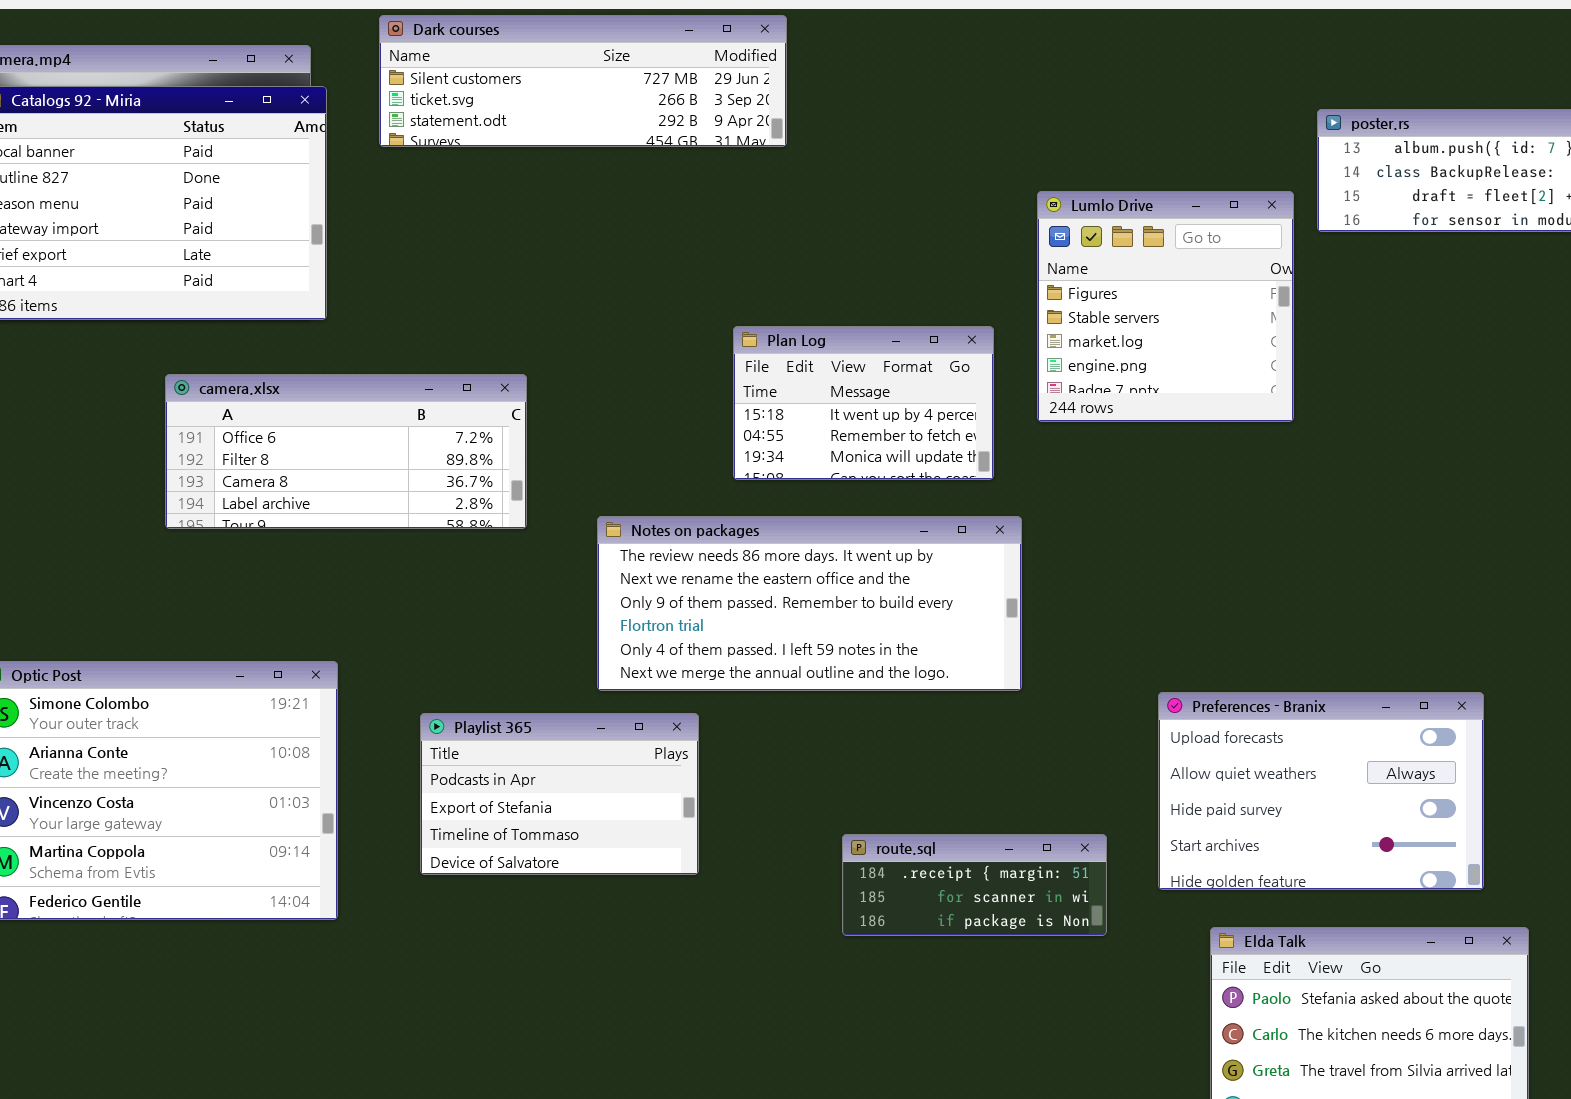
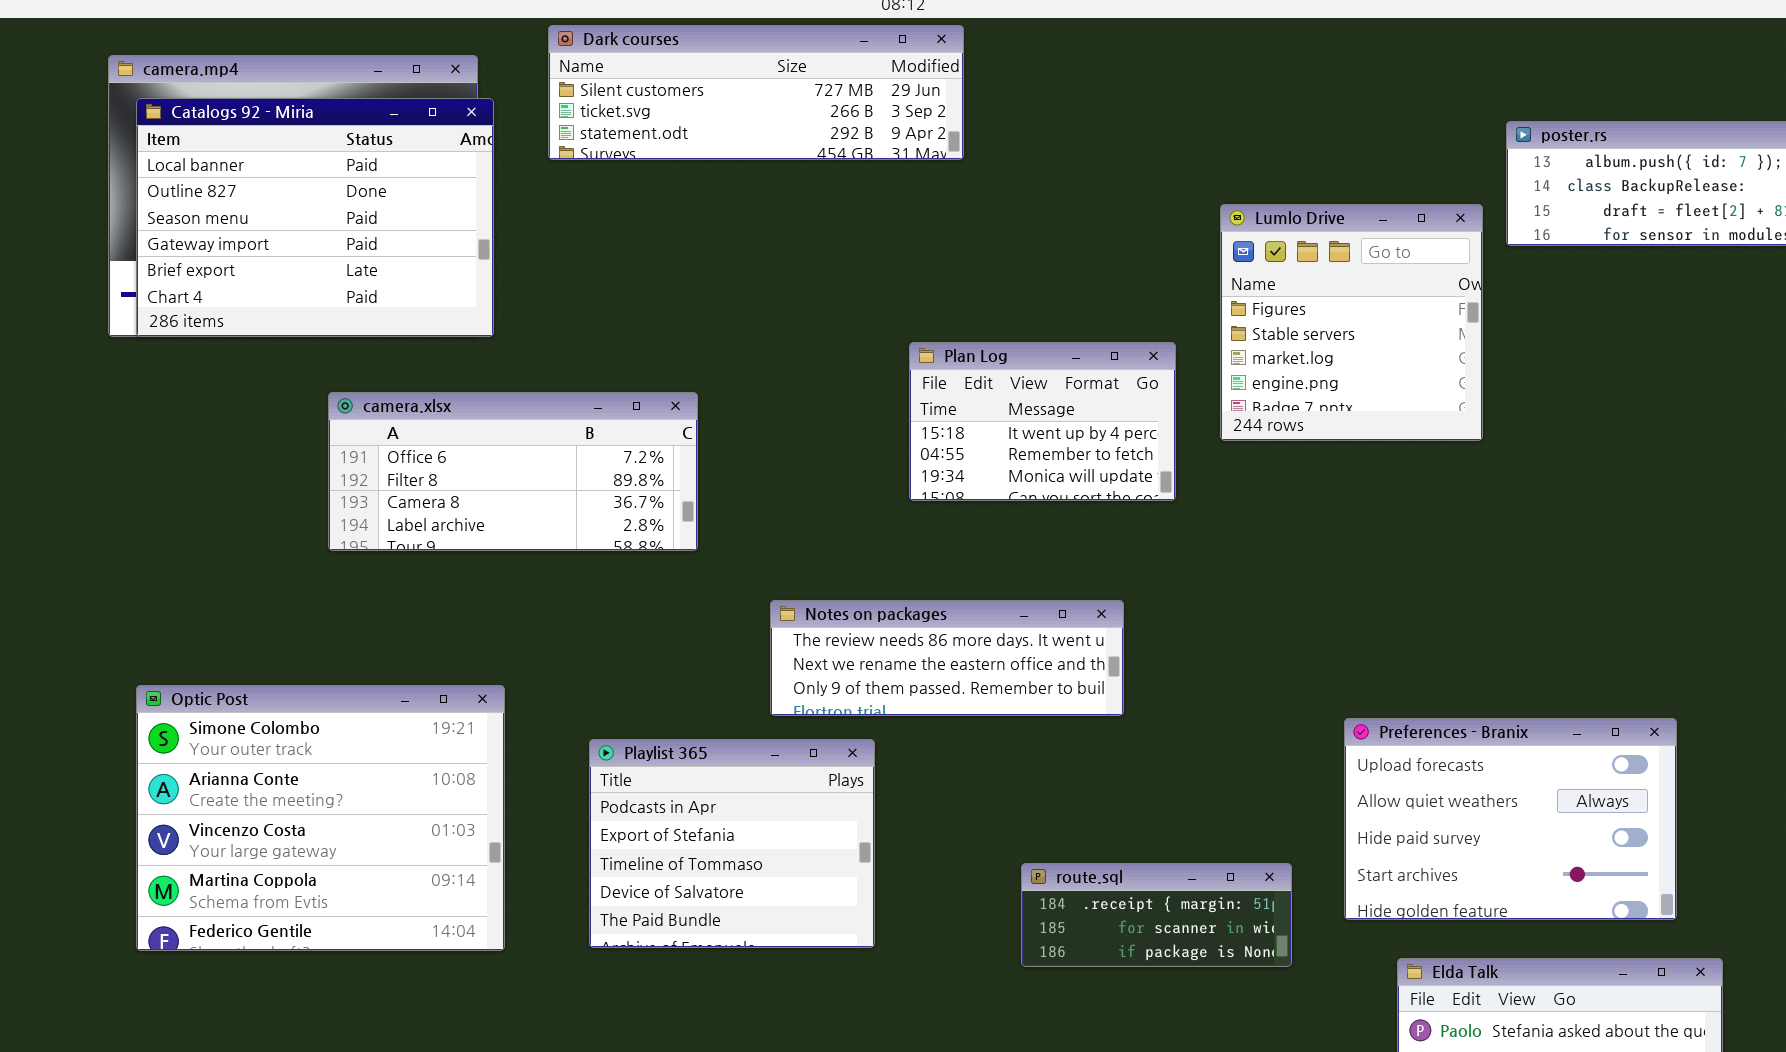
Notes on packages: [597,516,1022,691] -> [770,600,1124,716], resized
Playlist 365: [420,713,699,875] -> [589,739,875,948], resized

